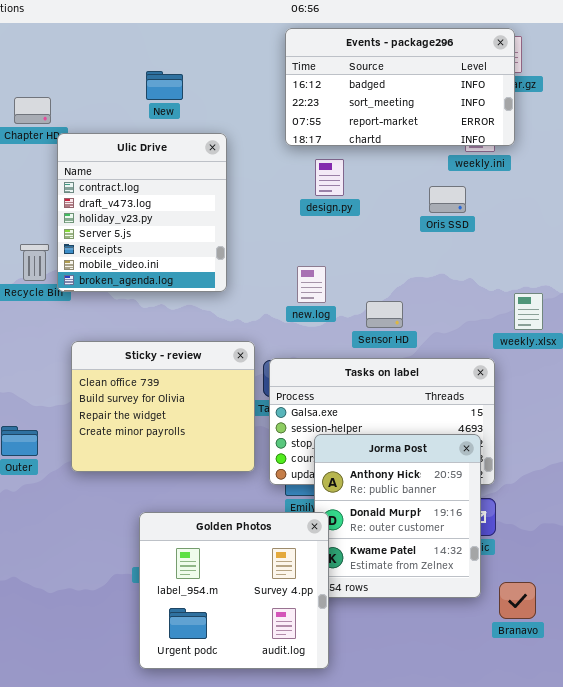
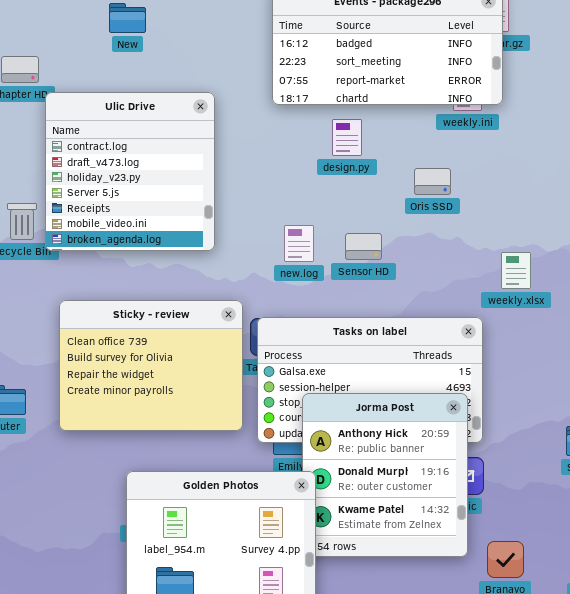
New: [146,71,183,100] -> [109,3,146,33], moved
design.py: [315,159,344,196] -> [332,119,362,156], moved
Oris SSD: [429,186,466,213] -> [414,168,451,195], moved
Sensor HD: [366,301,403,328] -> [345,233,382,260], moved

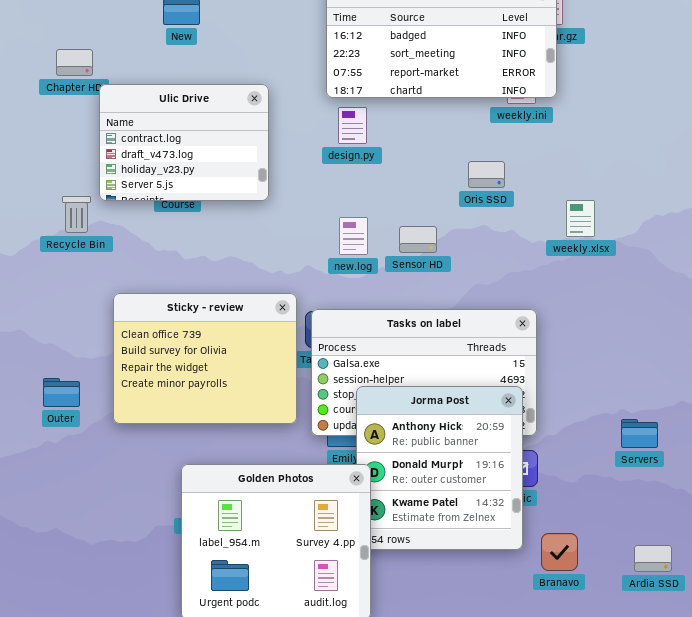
Ulic Drive: [45,92,215,251] -> [99,84,269,201], resized
design.py: [332,119,362,156] -> [338,107,367,144], moved
weekly.xlsx: [501,252,531,289] -> [566,200,595,237], moved

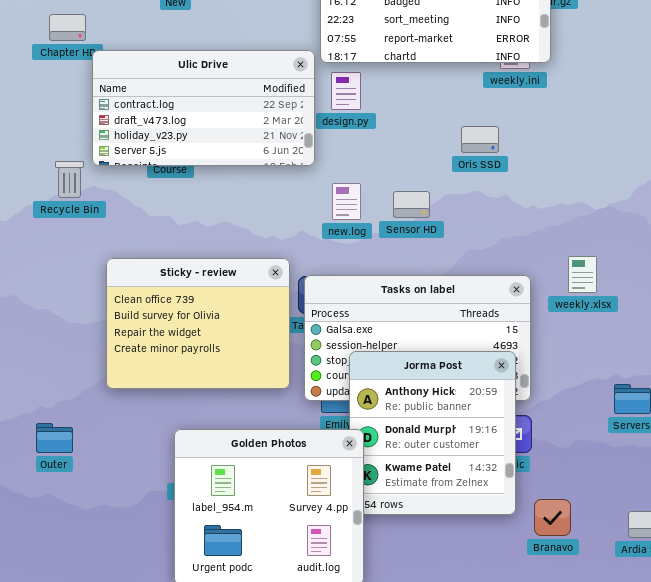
Ulic Drive: [99,84,269,201] -> [92,50,315,166], resized
weekly.xlsx: [566,200,595,237] -> [568,256,597,293], moved
Outer: [43,378,80,407] -> [36,423,73,453], moved

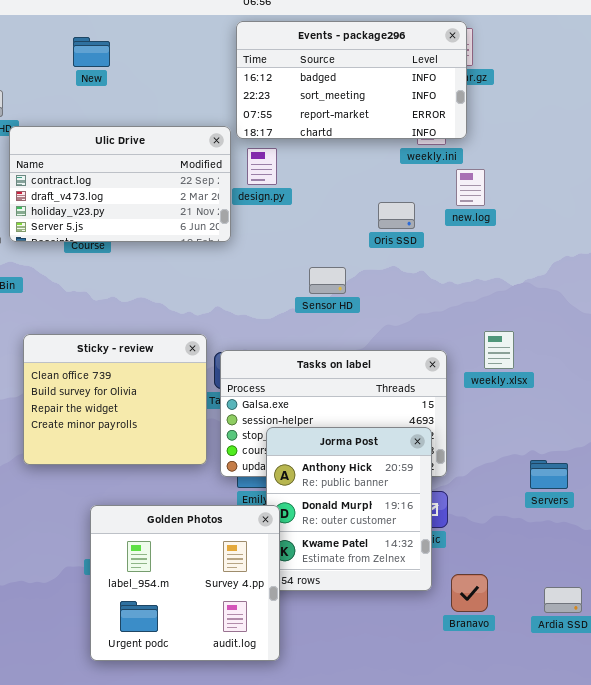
new.log: [332,183,361,220] -> [456,169,485,206], moved

